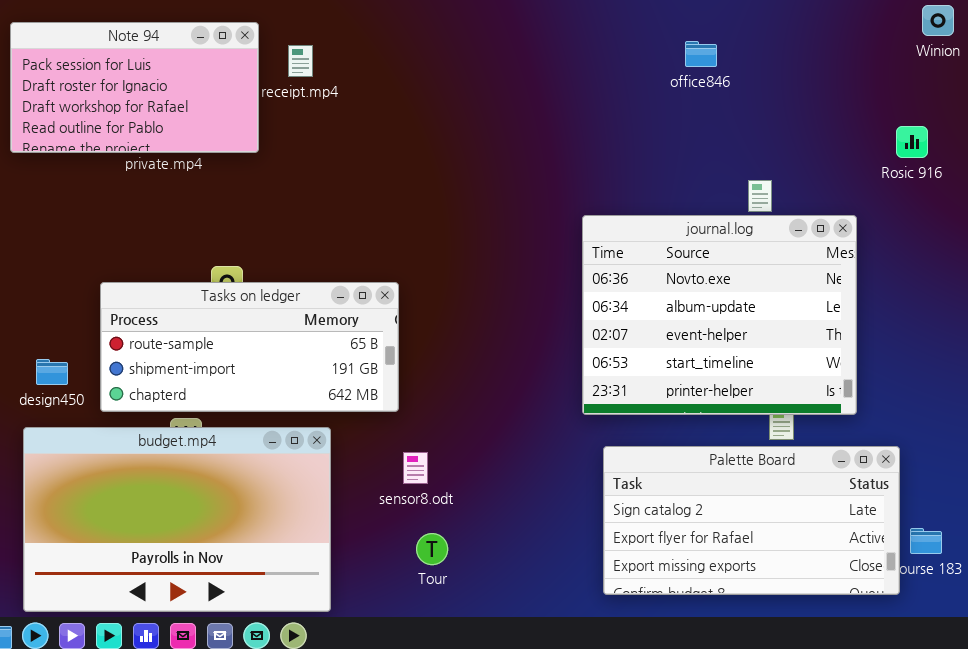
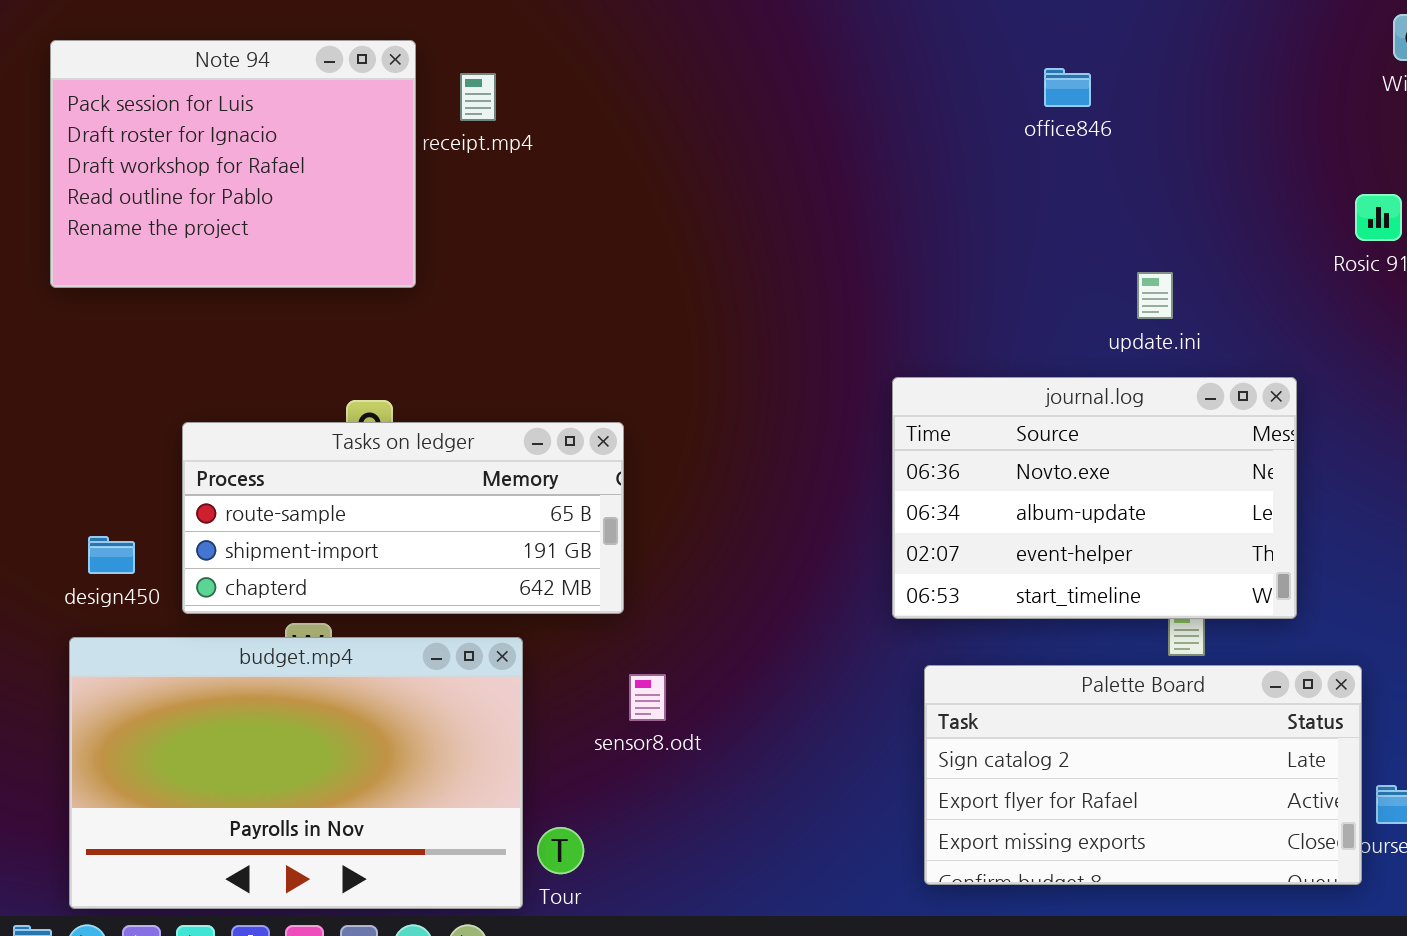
Note 94: [10,22,259,153] -> [50,40,416,288], resized
journal.log: [582,215,857,415] -> [892,377,1297,619], resized
Tour: [416,533,448,565] -> [537,827,584,874], moved

